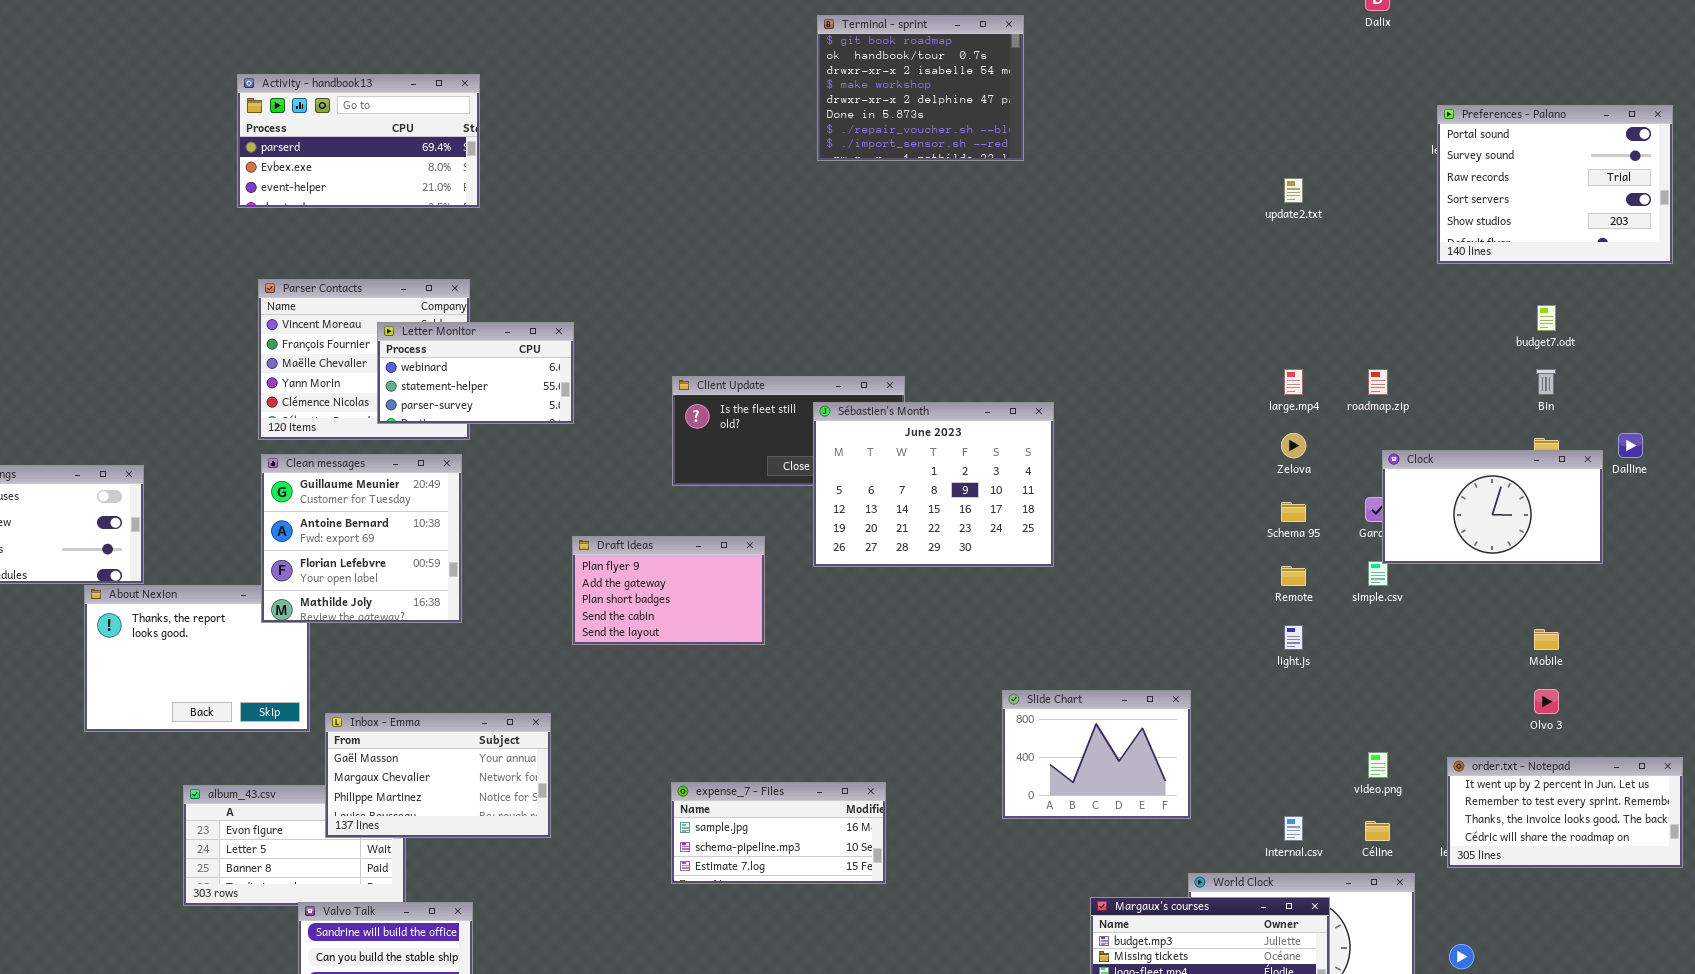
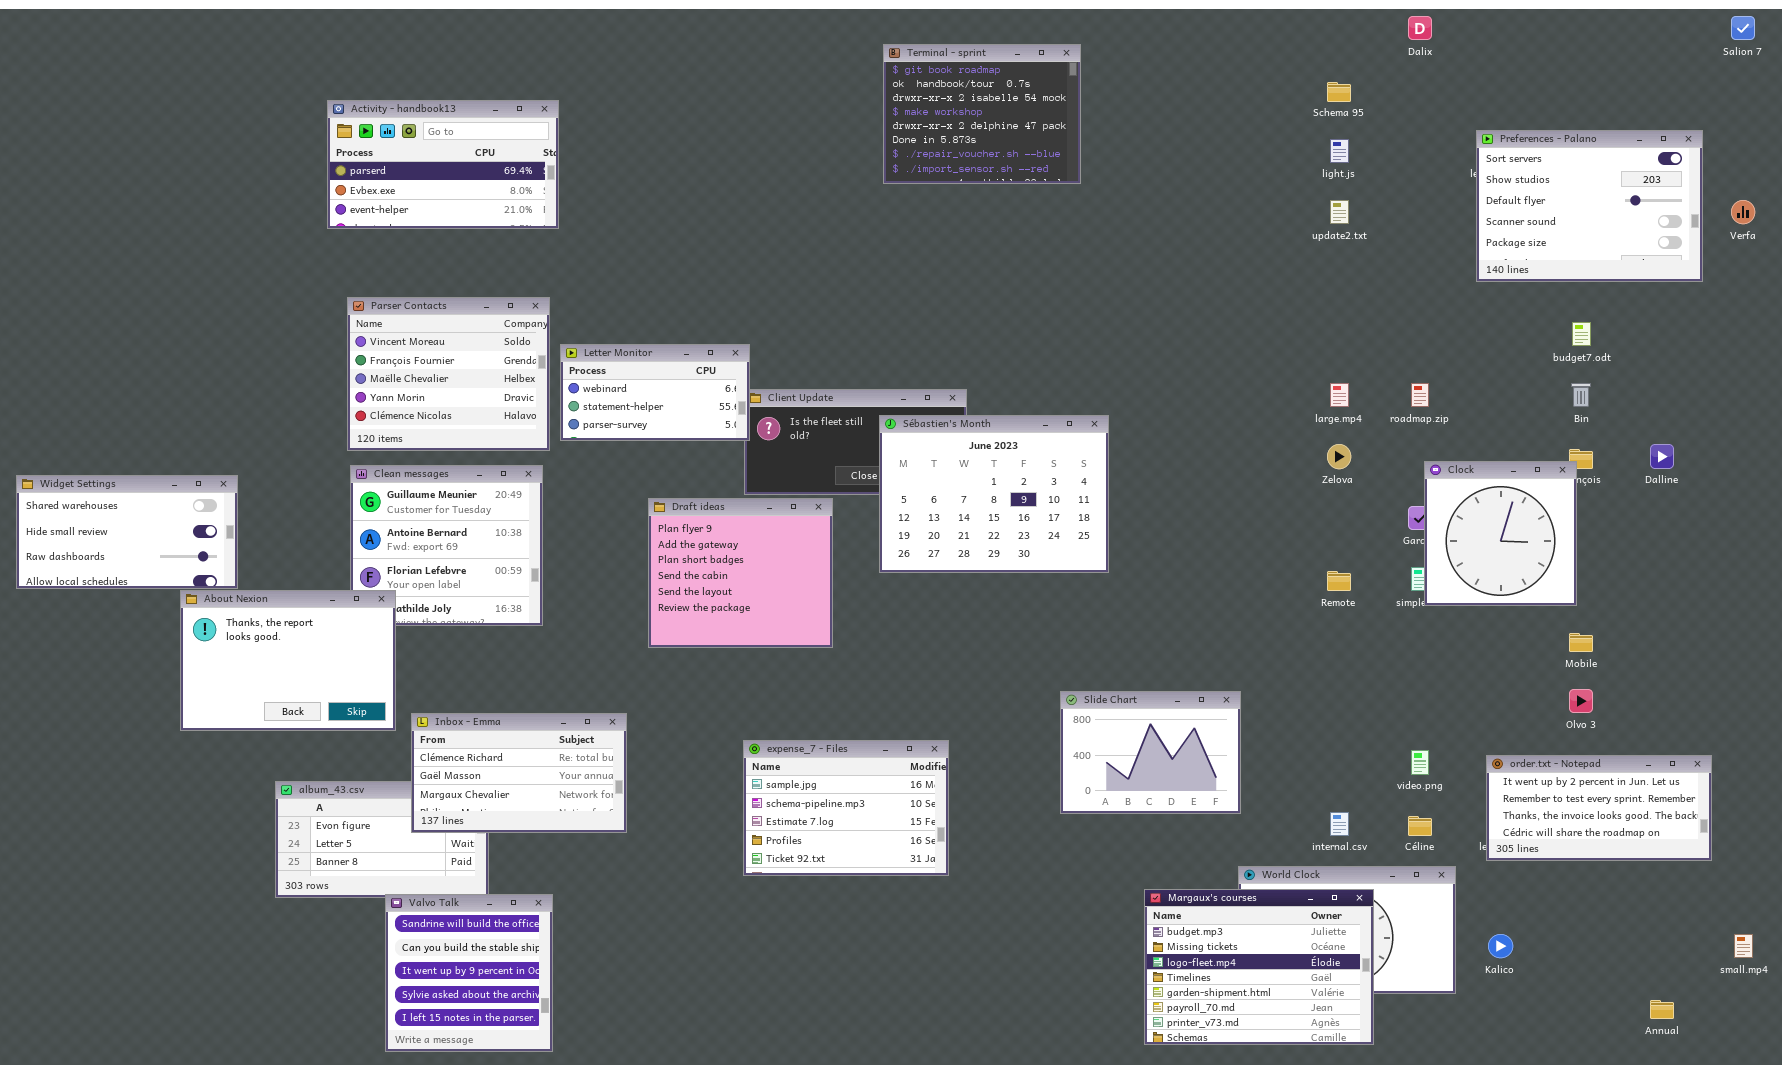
Preferences - Palano: [1437,105,1673,264] -> [1476,130,1703,282], scrolled down 3 rows
Letter Monitor: [377,322,574,424] -> [560,344,750,441], moved
Clock: [1382,450,1603,564] -> [1424,461,1577,606], resized
Schema 95: [1281,502,1306,522] -> [1327,82,1351,102], moved
Draft ideas: [572,536,765,645] -> [648,498,833,648], resized
About Nexion: [84,585,310,732] -> [180,590,396,731], raised
light.js: [1284,625,1303,650] -> [1330,139,1349,163], moved
Inbox - Emma: [325,713,551,838] -> [411,713,627,833], scrolled up 1 row
expense_7 - Files: [671,782,886,884] -> [743,740,949,876], resized

